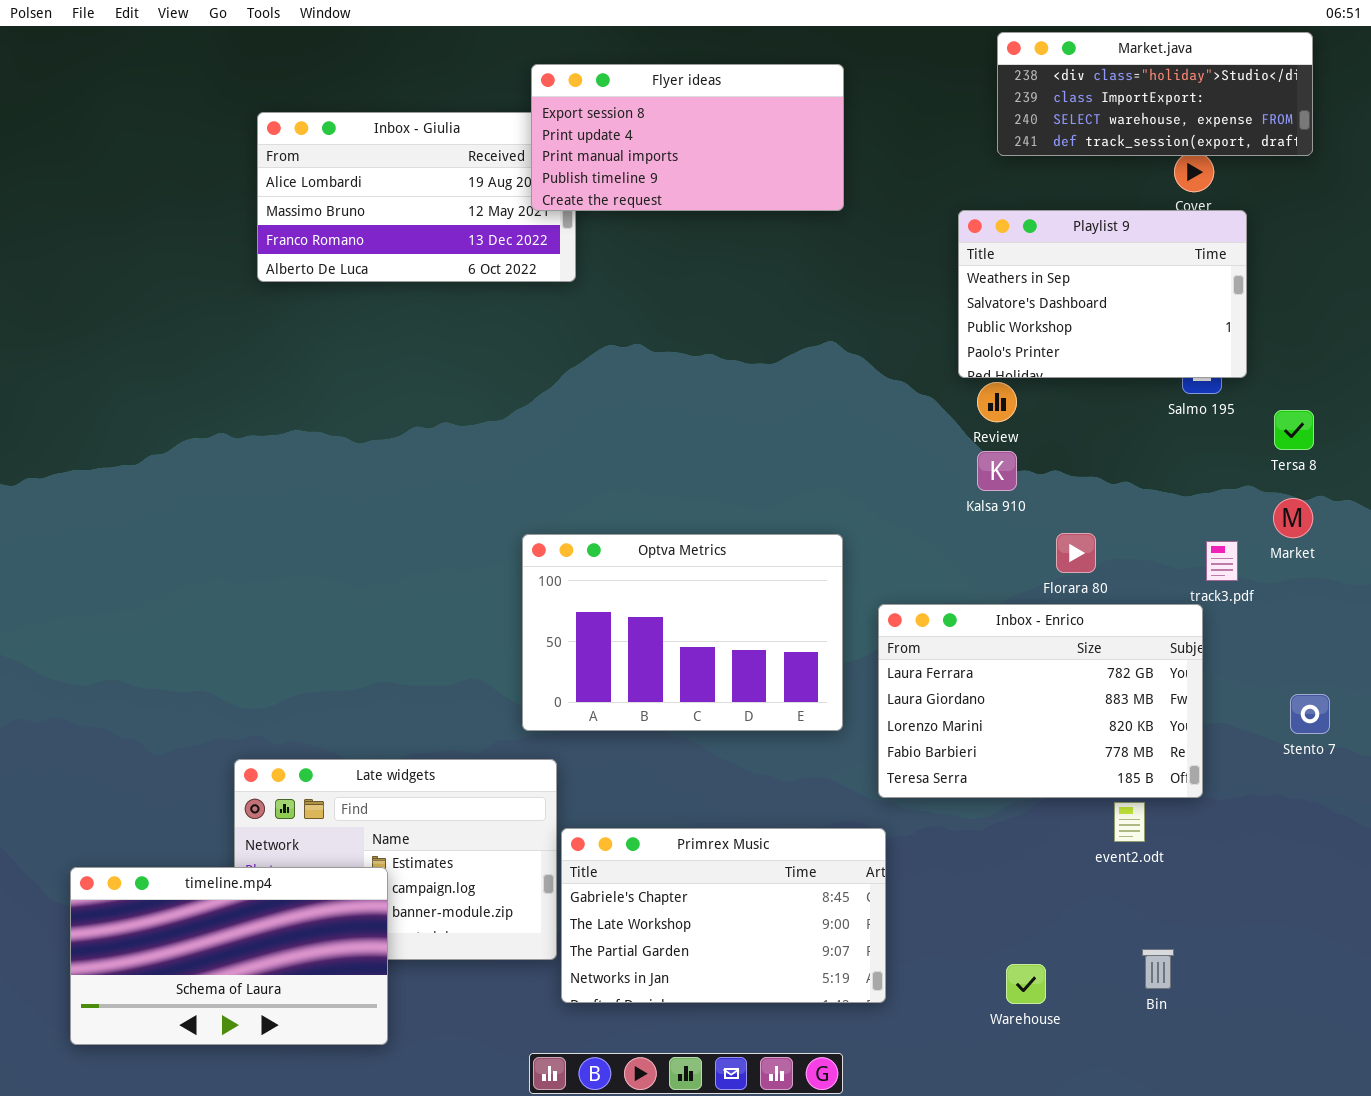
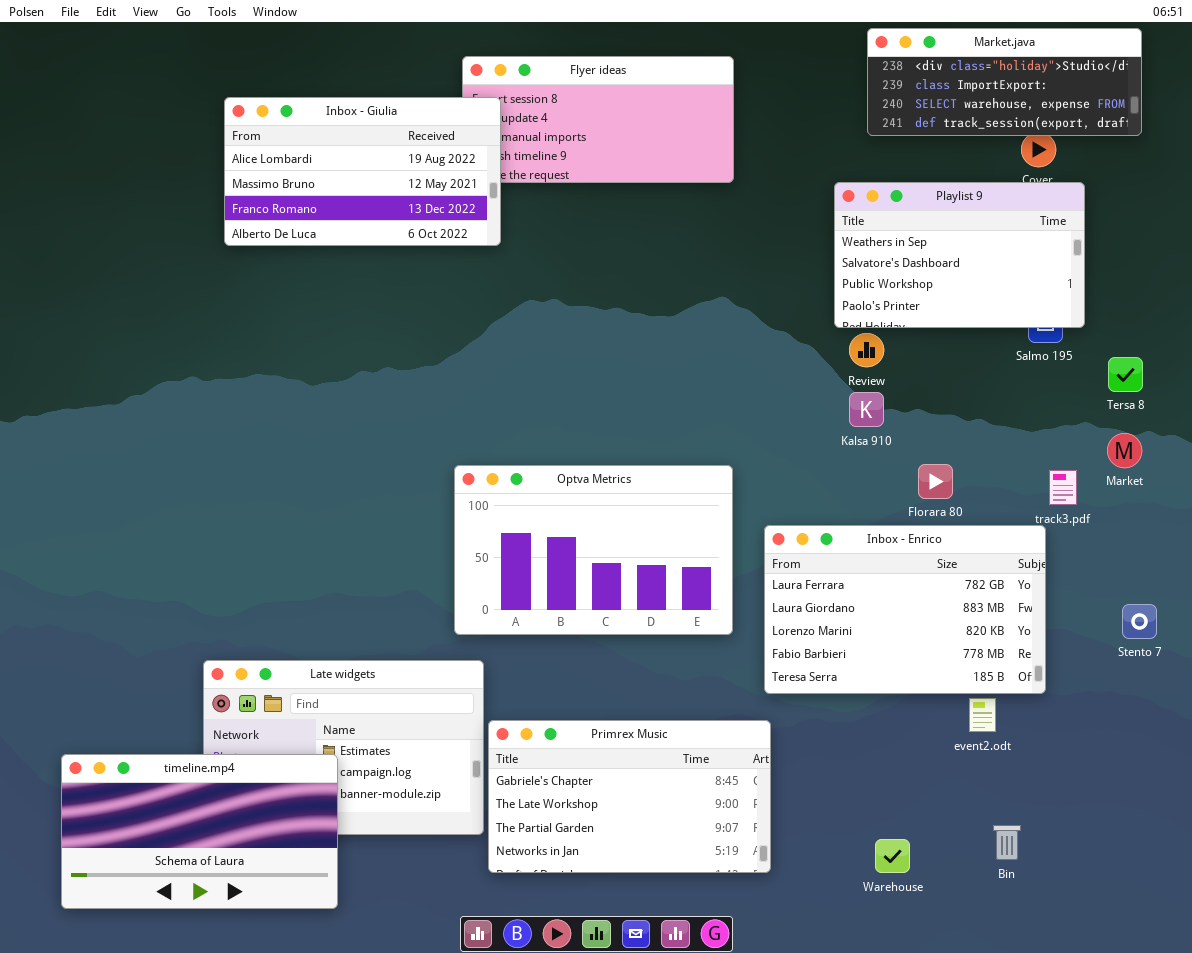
Inbox - Giulia: [257,112,576,282] -> [224,97,501,246], raised

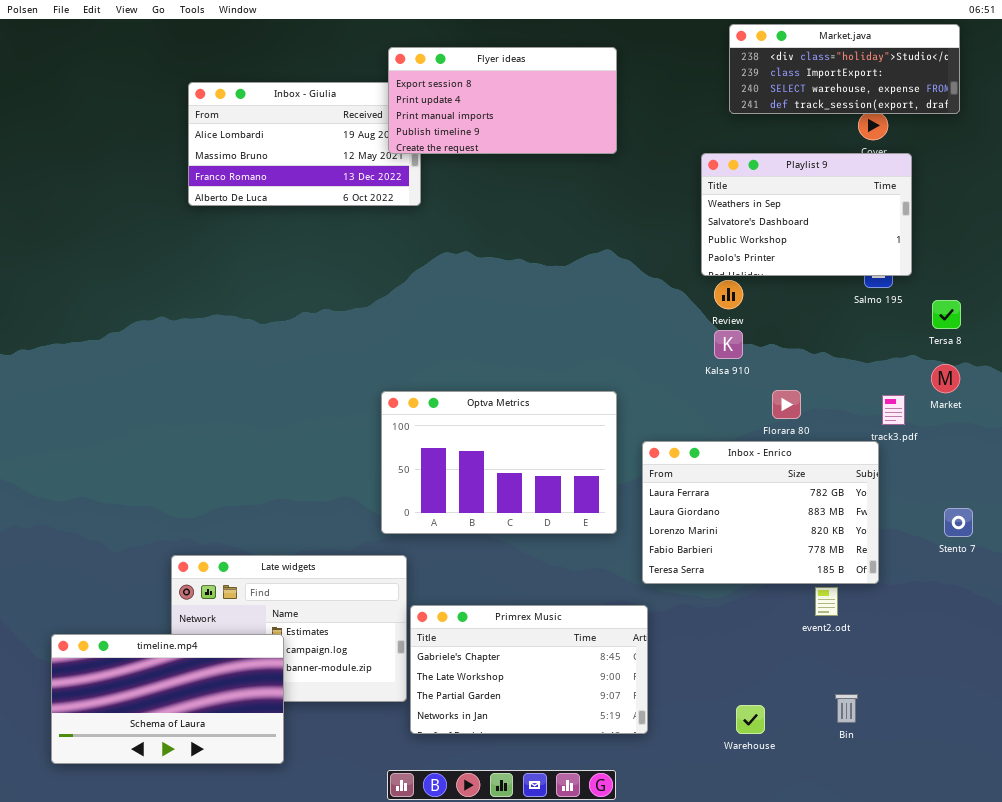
Flyer ideas: [462,56,734,183] -> [388,47,617,154], raised

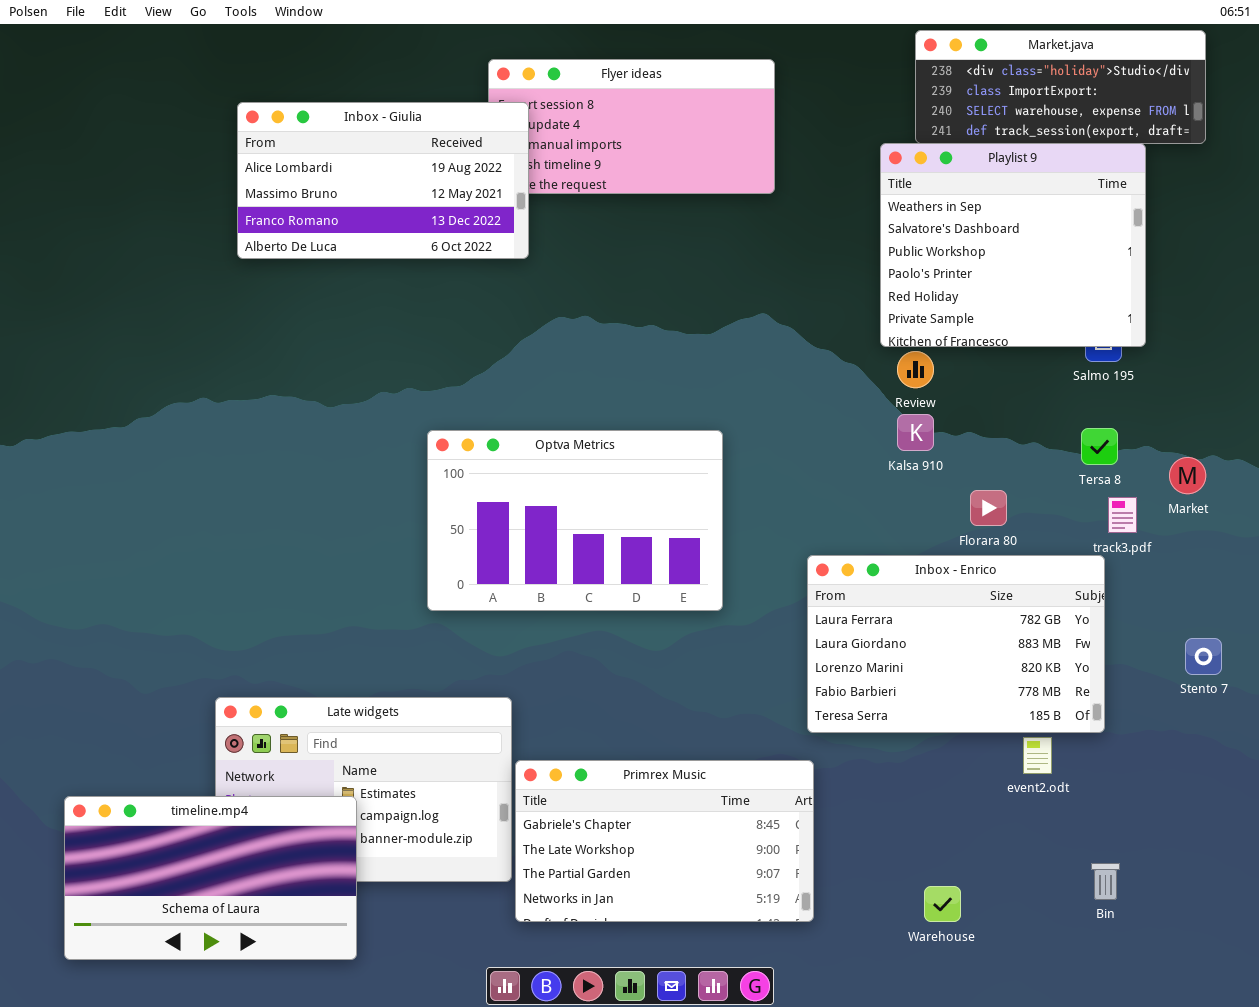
Inbox - Giulia: [188,82,421,206] -> [237,102,529,259], raised
Playlist 9: [701,153,912,276] -> [880,143,1146,347], resized
Tersa 8: [932,300,961,329] -> [1081,428,1118,465], moved
Optva Metrics: [381,391,617,534] -> [427,430,723,611], moved
Bin: [835,694,858,723] -> [1091,863,1120,900], moved

